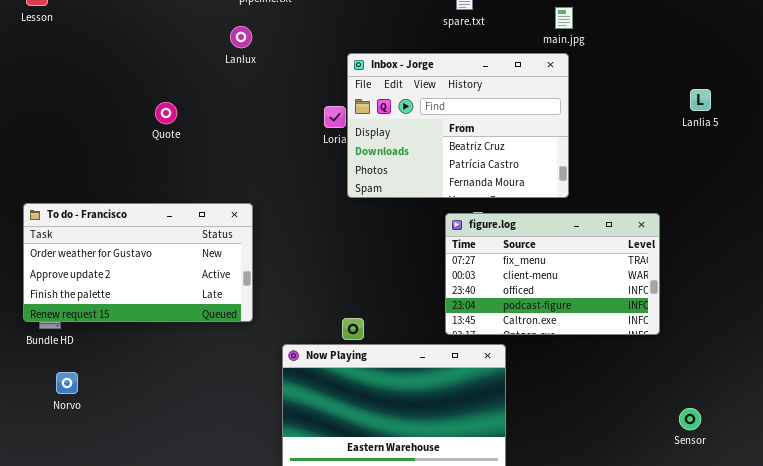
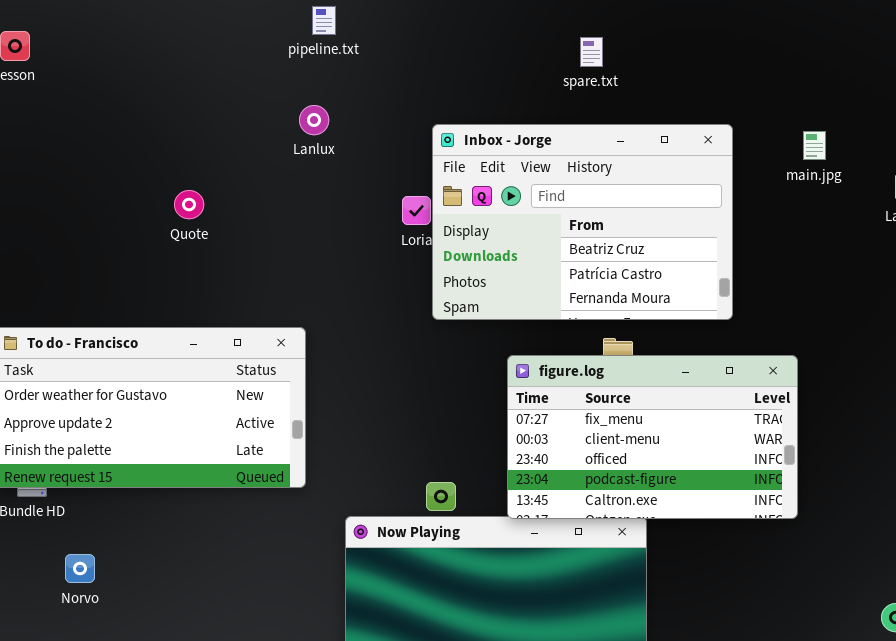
main.jpg: [555,7,573,29] -> [803,131,826,160], moved
Lanlux: [230,26,252,48] -> [299,105,329,135], moved
figure.log: [445,213,660,335] -> [507,355,798,519], moved
Norvo: [56,372,78,394] -> [65,554,95,583], moved

